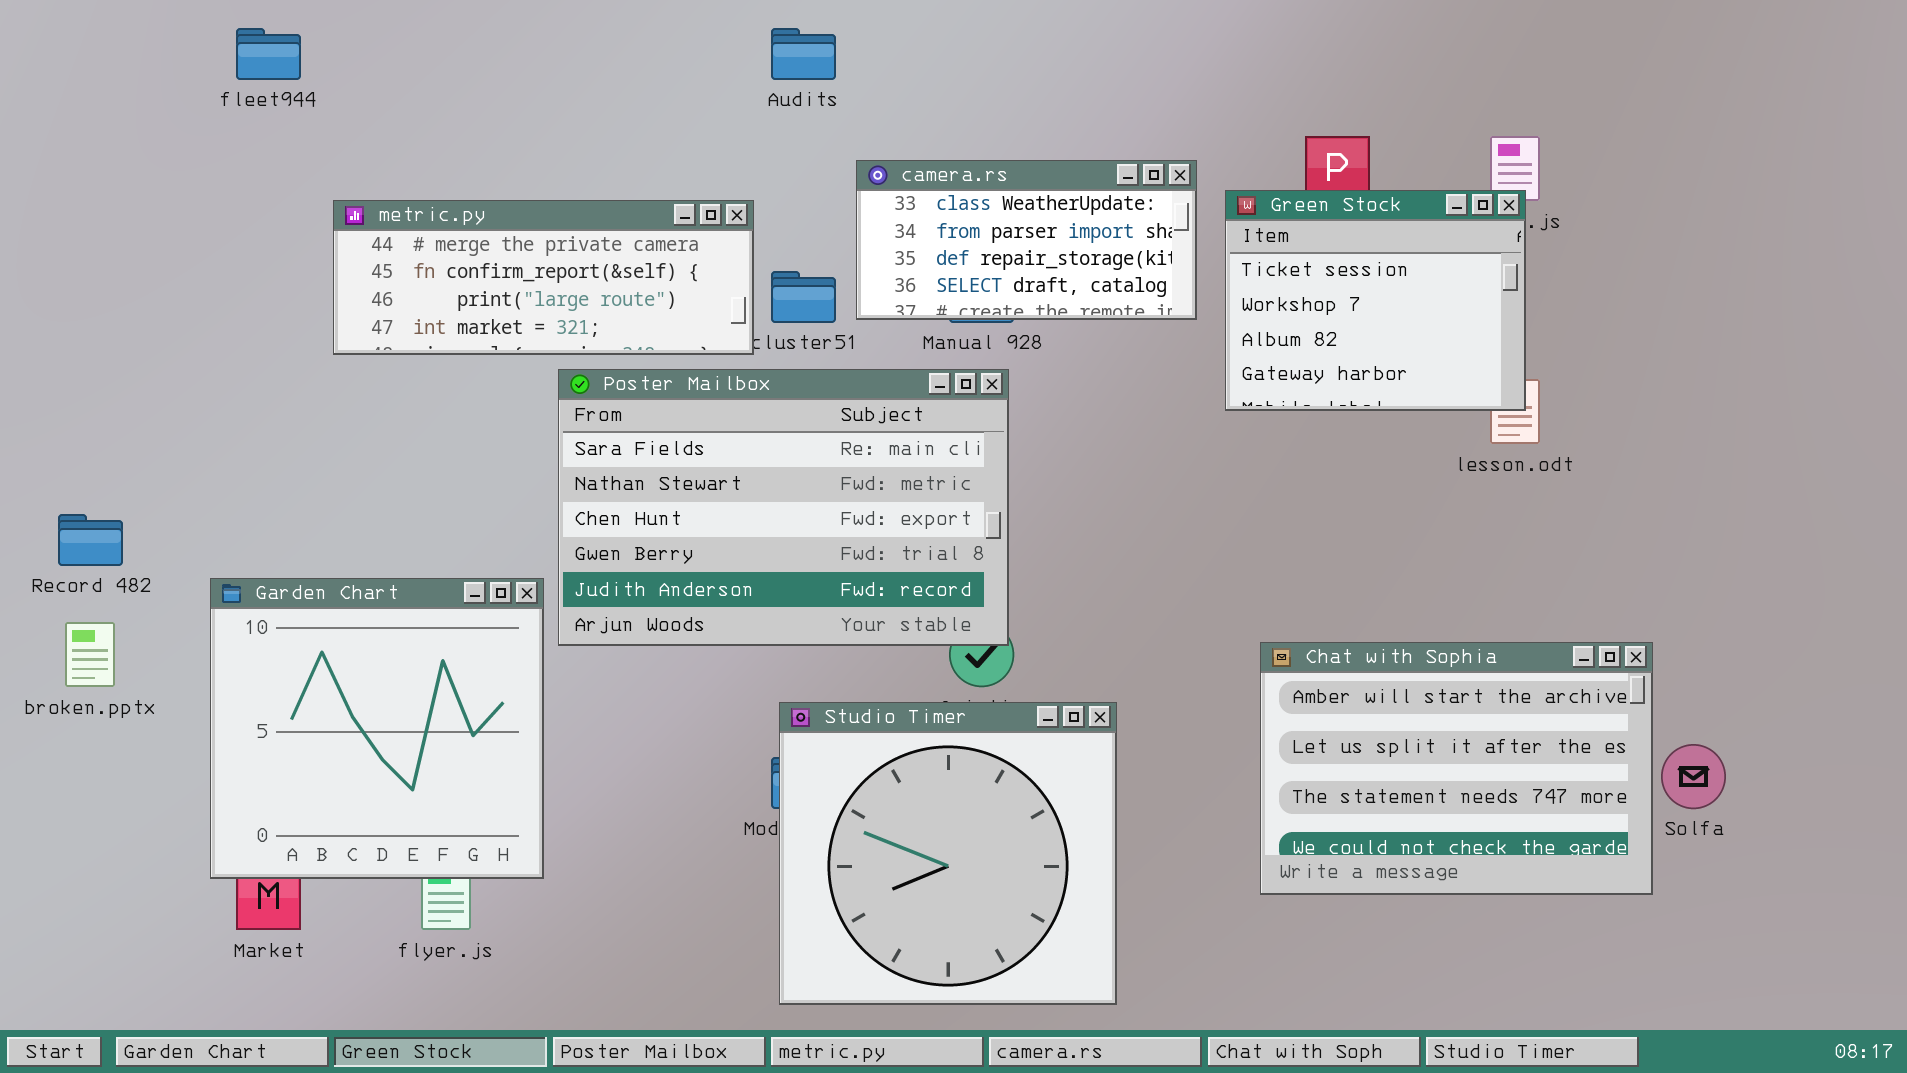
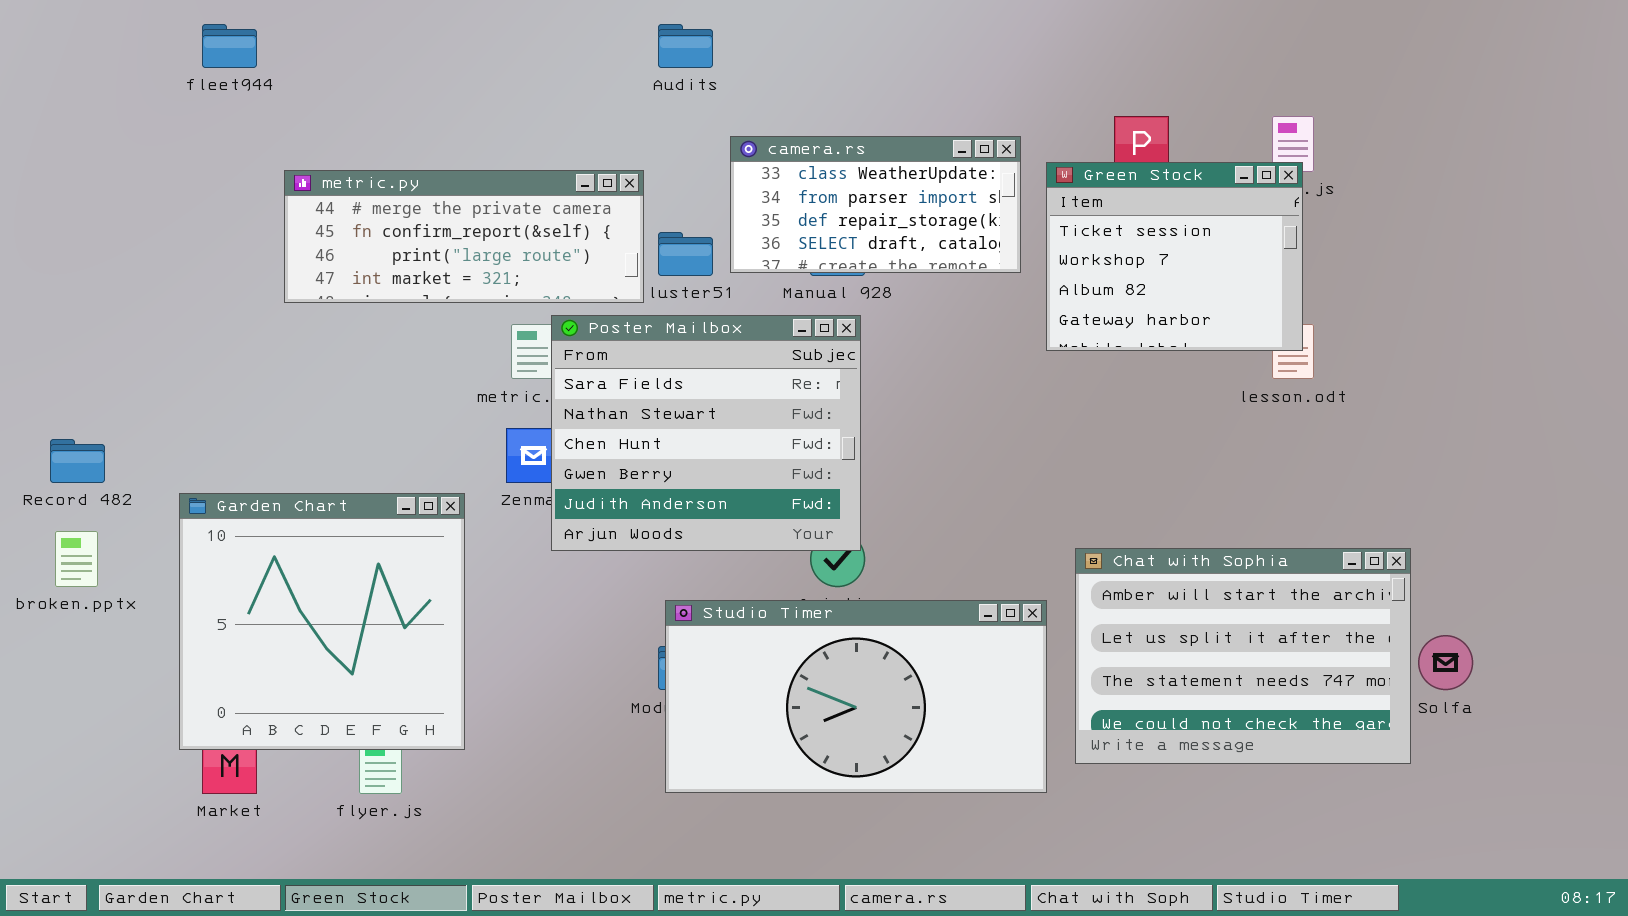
Poster Mailbox: [558,369,1009,646] -> [551,315,861,551], resized
Studio Timer: [779,702,1117,1005] -> [665,600,1047,793], resized

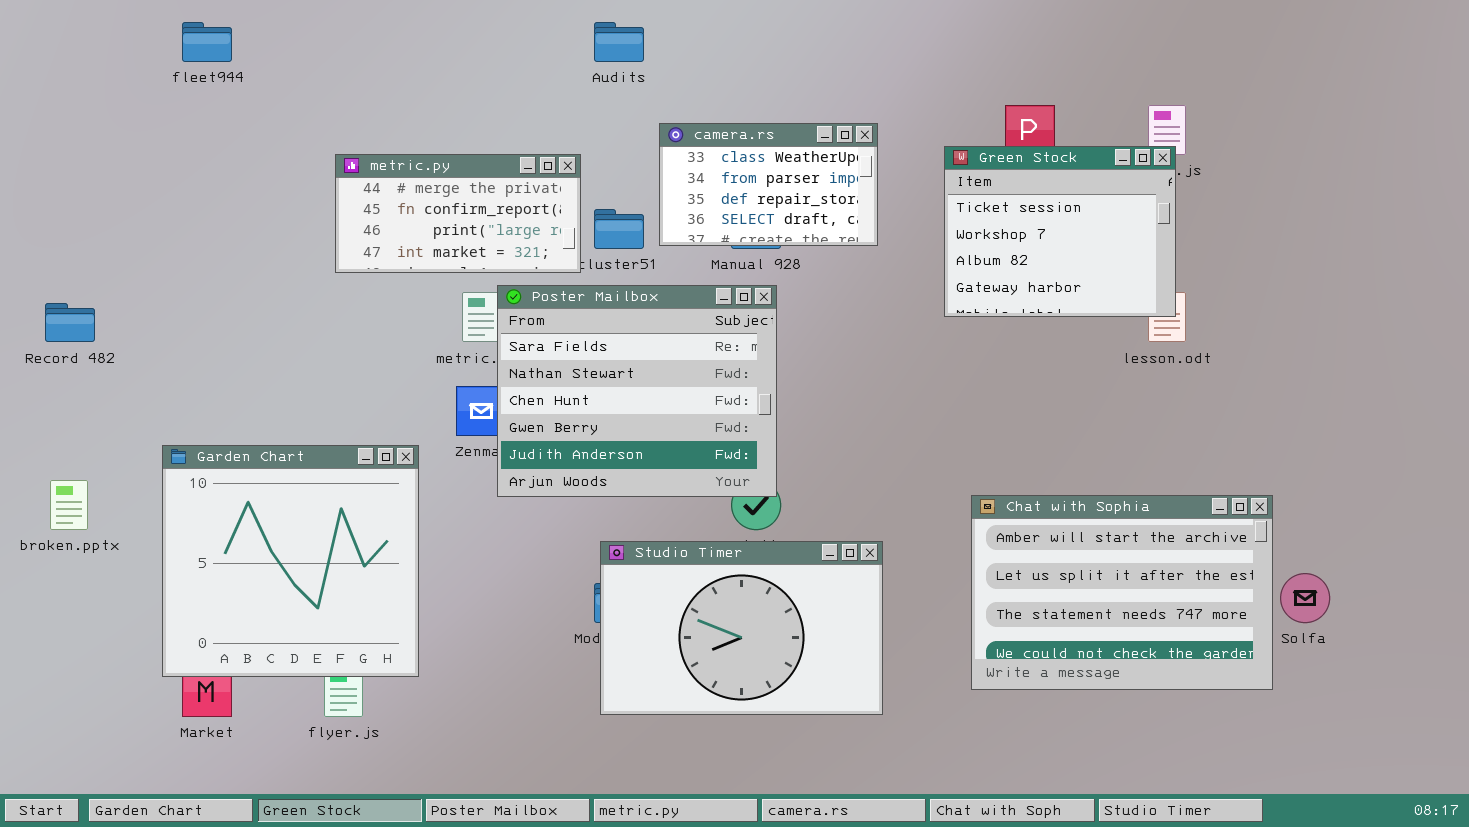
camera.rs: [730,136,1021,273] -> [659,123,878,246], resized
metric.py: [284,170,644,303] -> [335,154,581,273], resized
Record 482: [50,439,105,483] -> [45,303,95,342], moved
Studio Timer: [665,600,1047,793] -> [600,541,883,715], resized

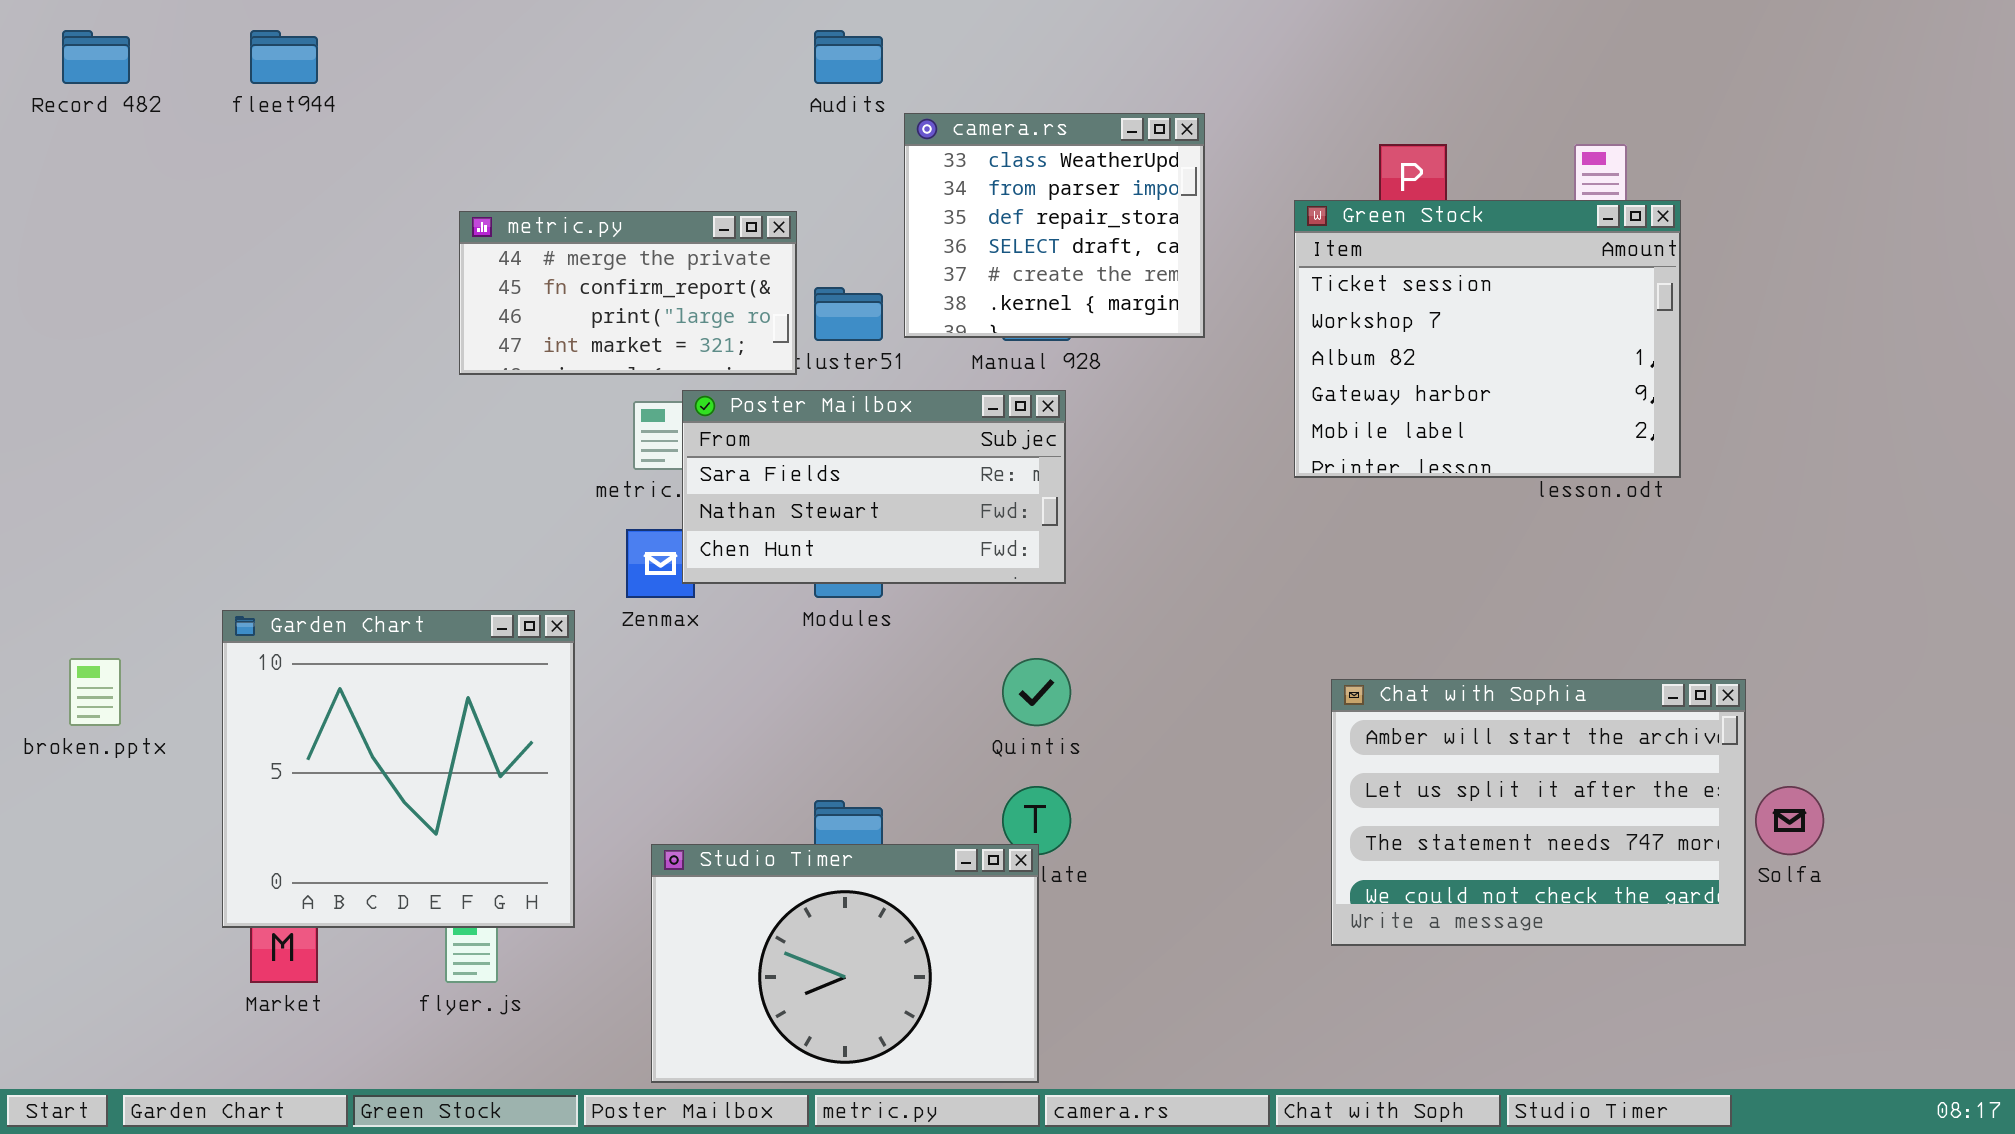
camera.rs: [659,123,878,246] -> [904,113,1205,338], resized
Green Stock: [944,146,1176,317] -> [1294,200,1681,478], resized
Poster Mailbox: [497,285,777,497] -> [682,390,1066,584], resized
Record 482: [45,303,95,342] -> [62,30,130,84], moved
Studio Timer: [600,541,883,715] -> [651,844,1039,1083], moved

